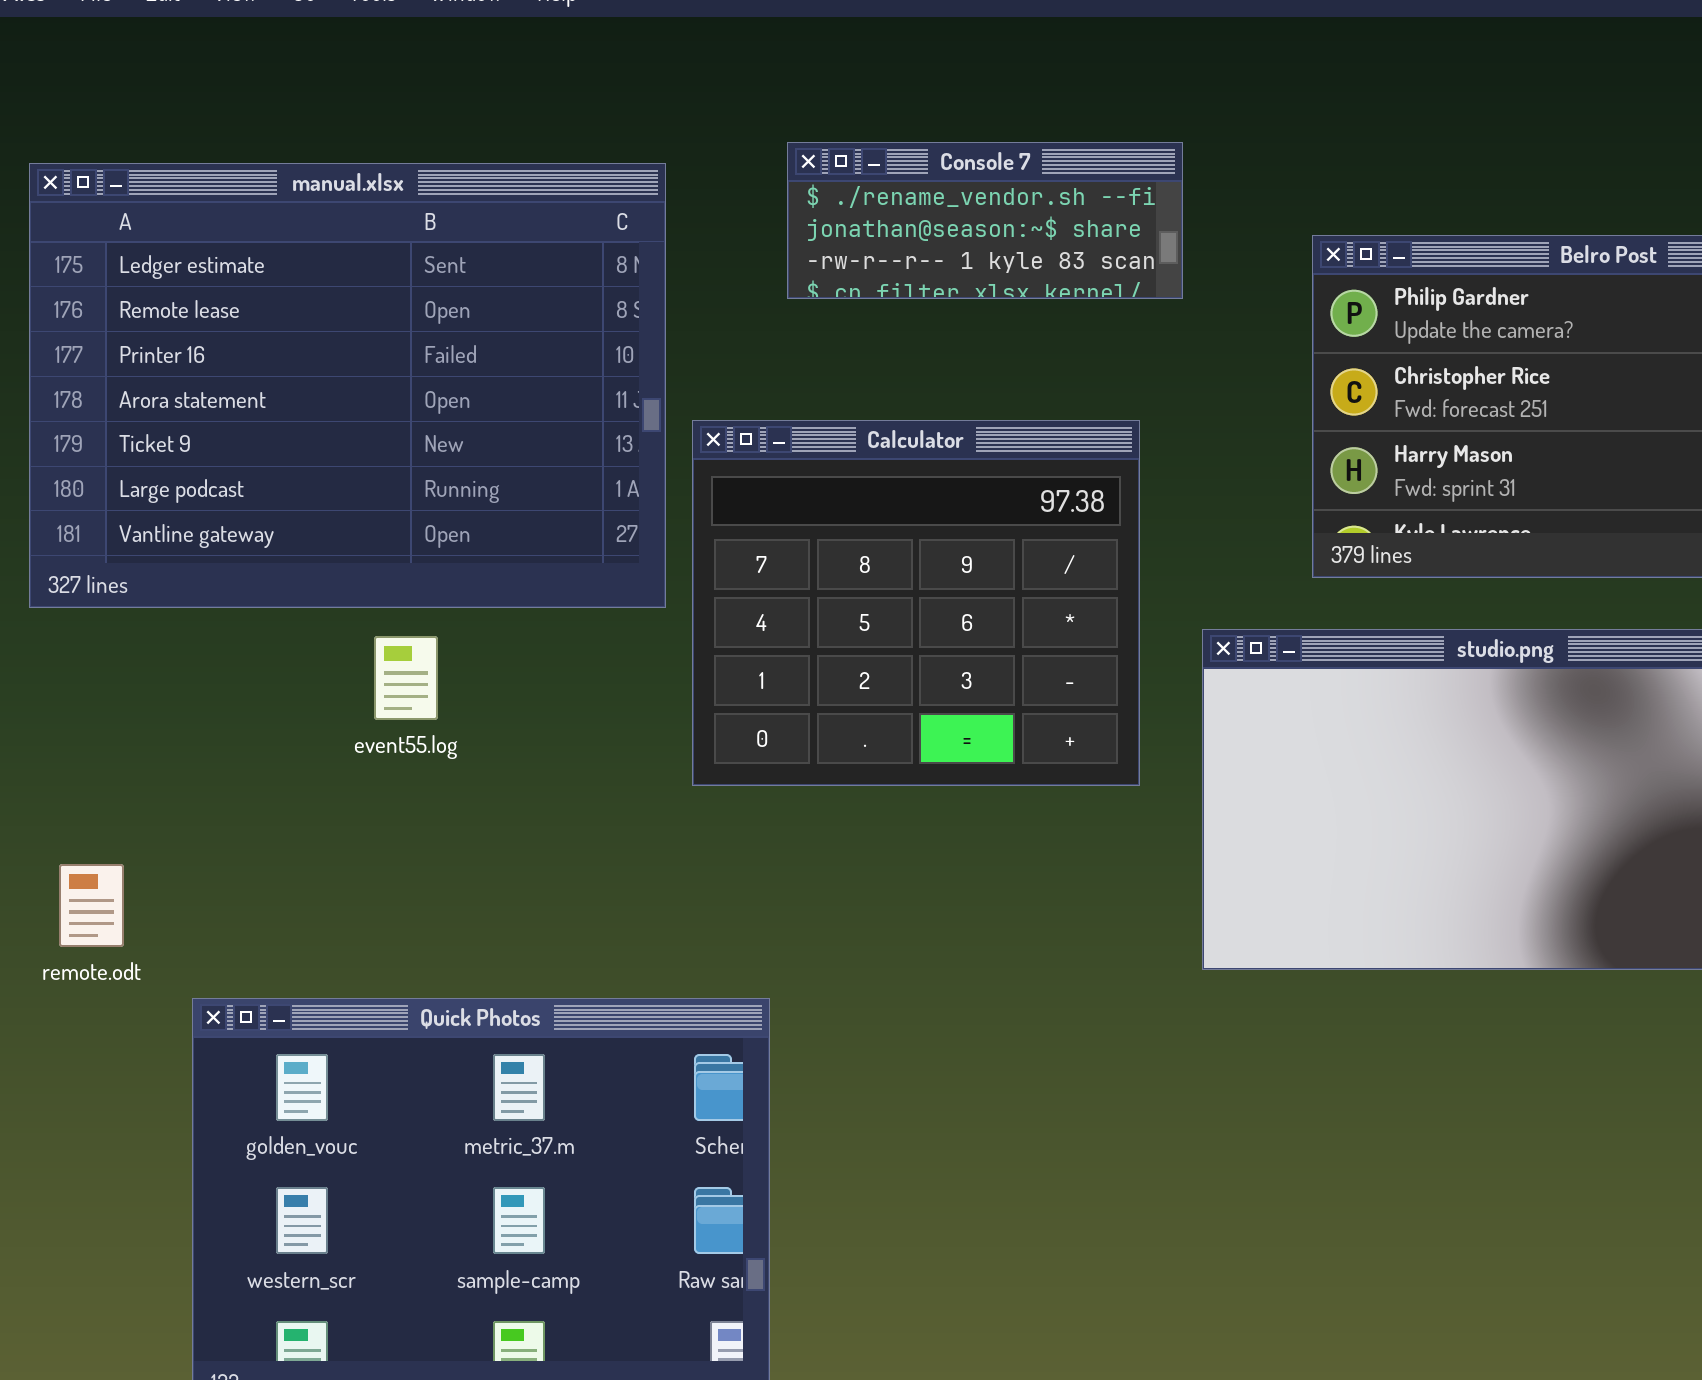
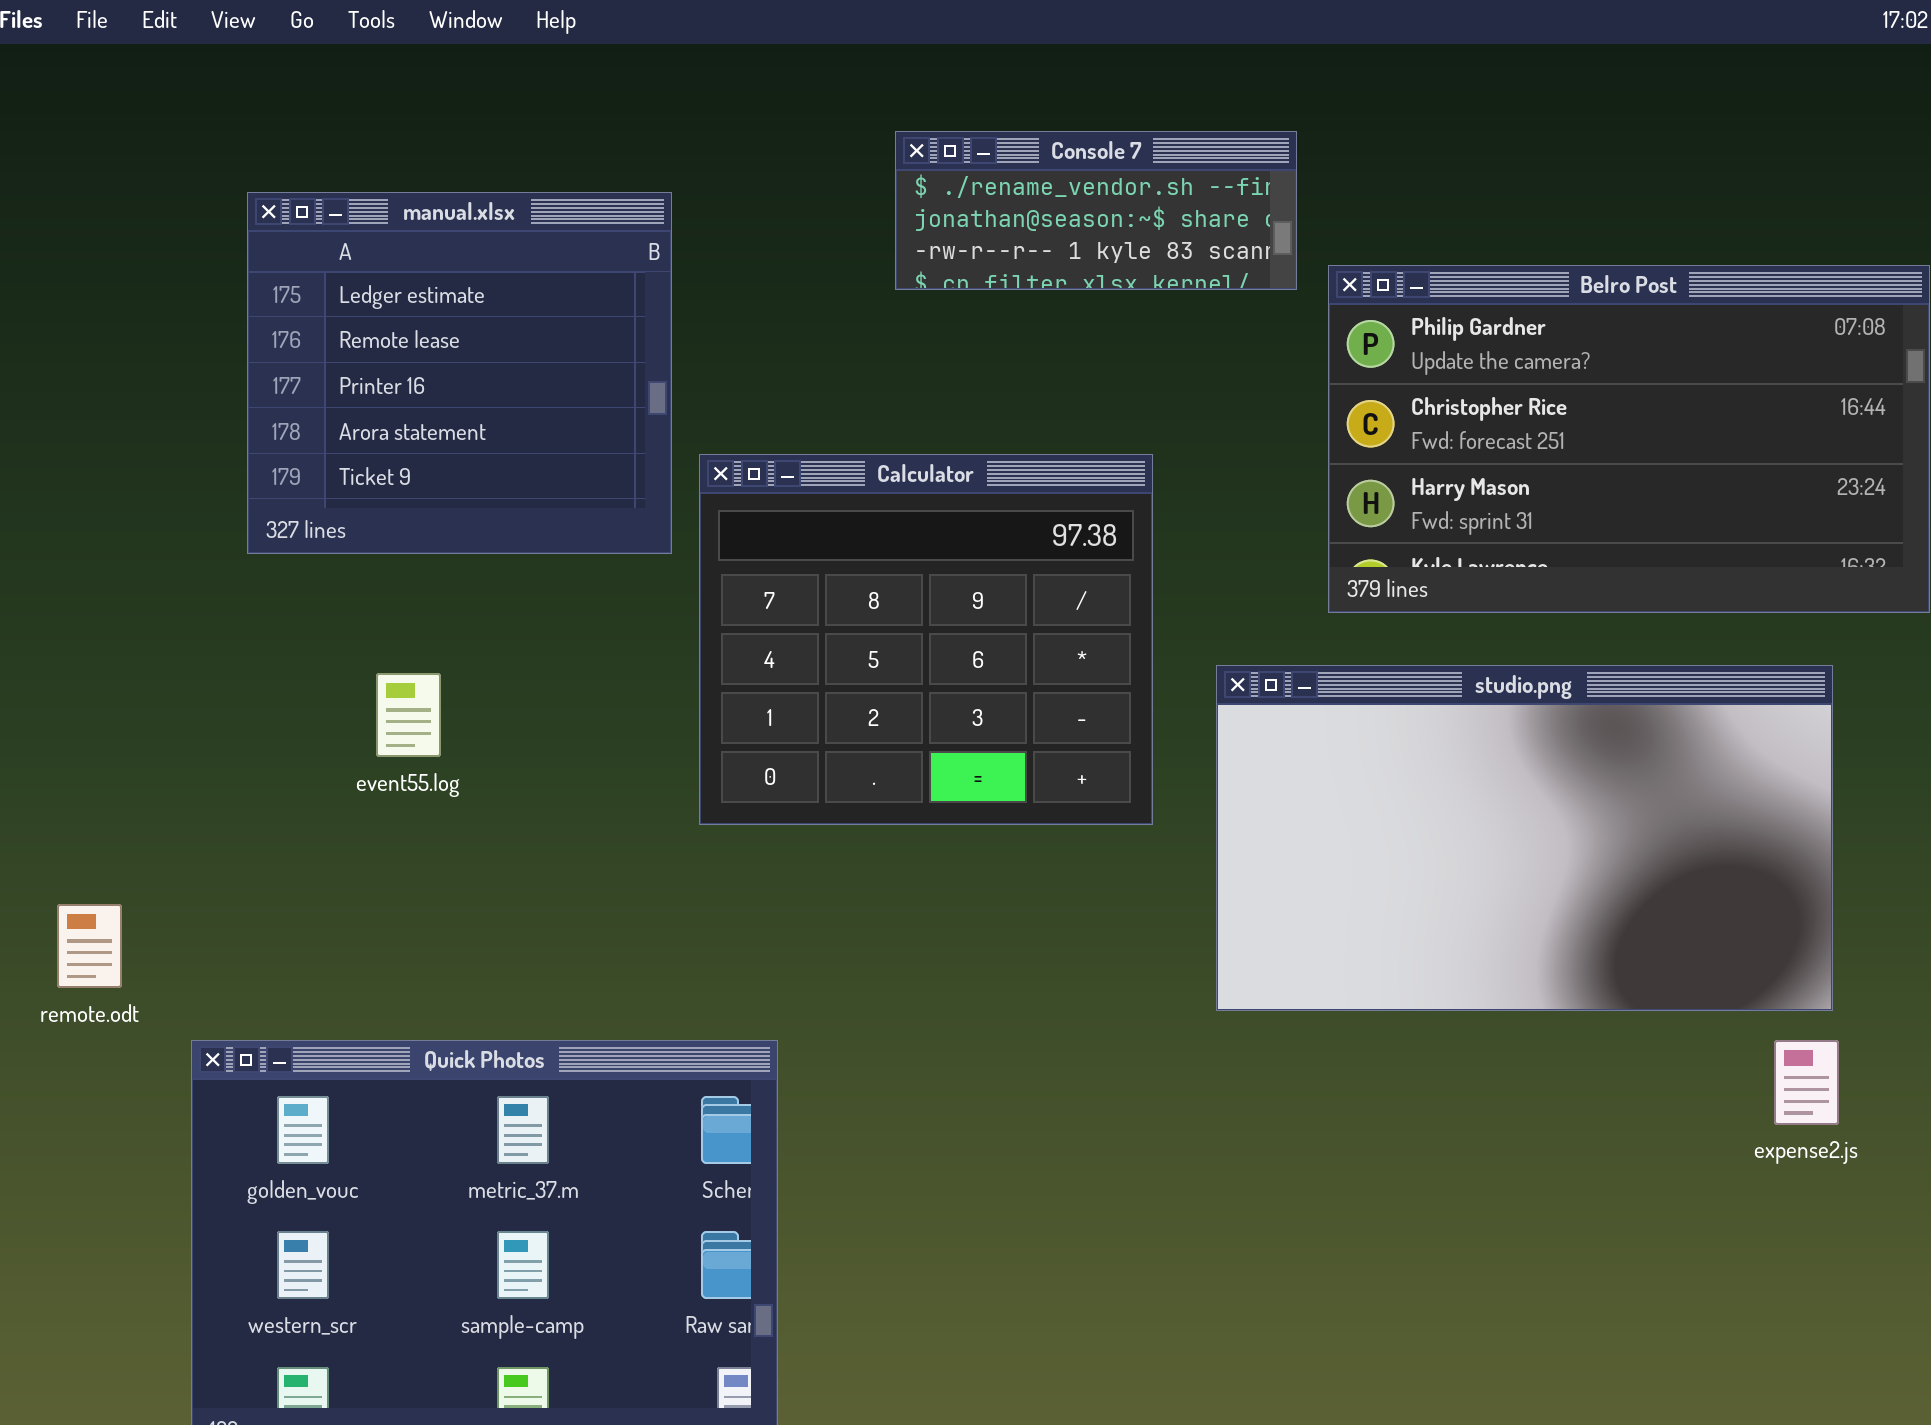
Console 7: [787,142,1183,299] -> [895,131,1297,290], moved
manual.xlsx: [29,163,666,608] -> [247,192,672,554], resized

